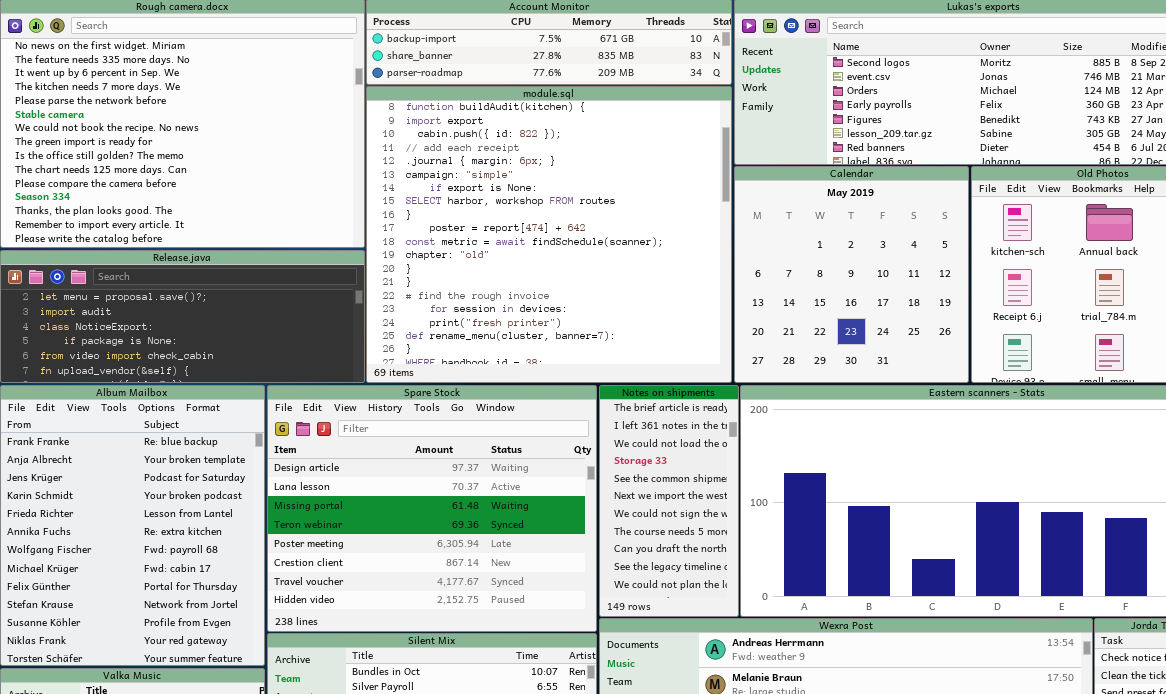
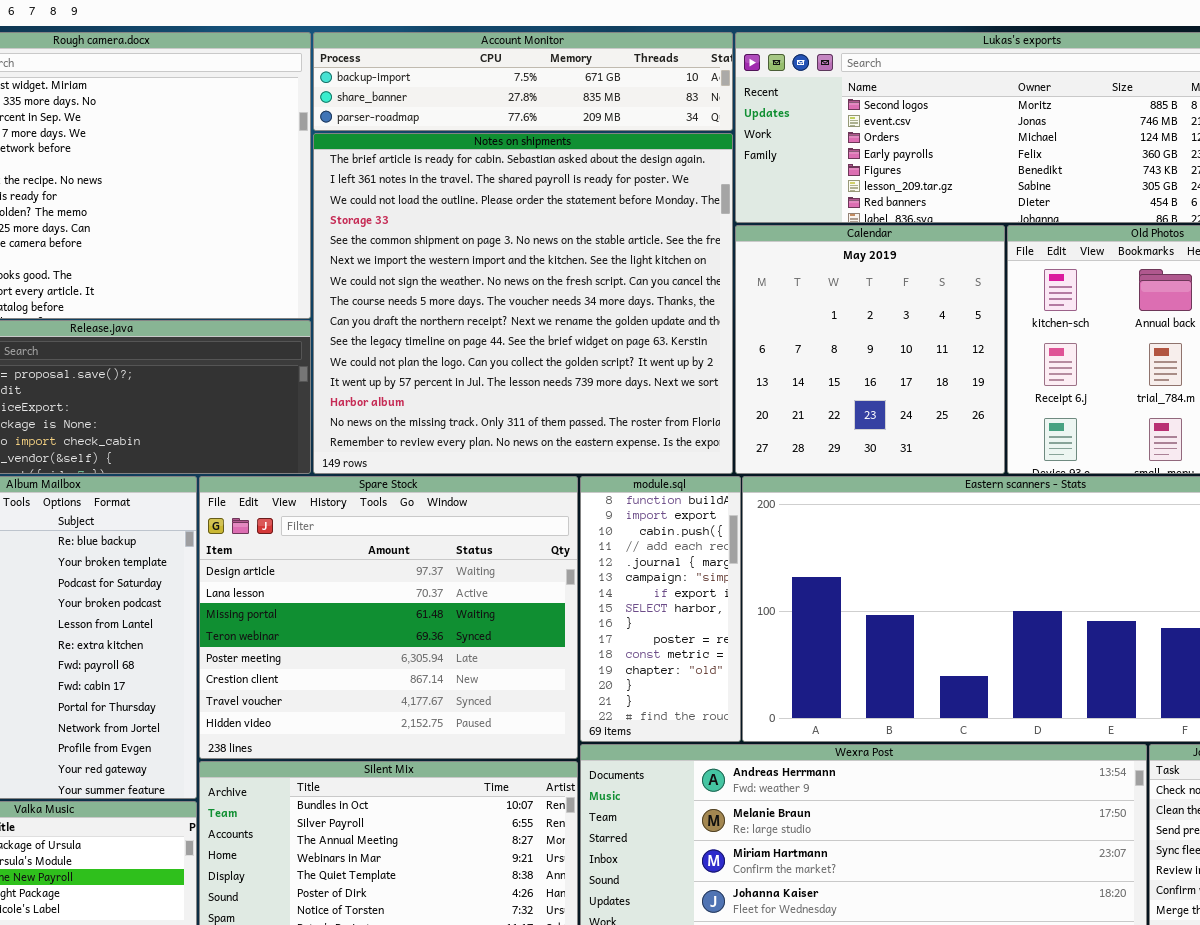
module.sql: [366,86,732,383] -> [580,476,741,742], moved, resized
Notes on shipments: [599,385,739,617] -> [313,133,733,474], moved, resized

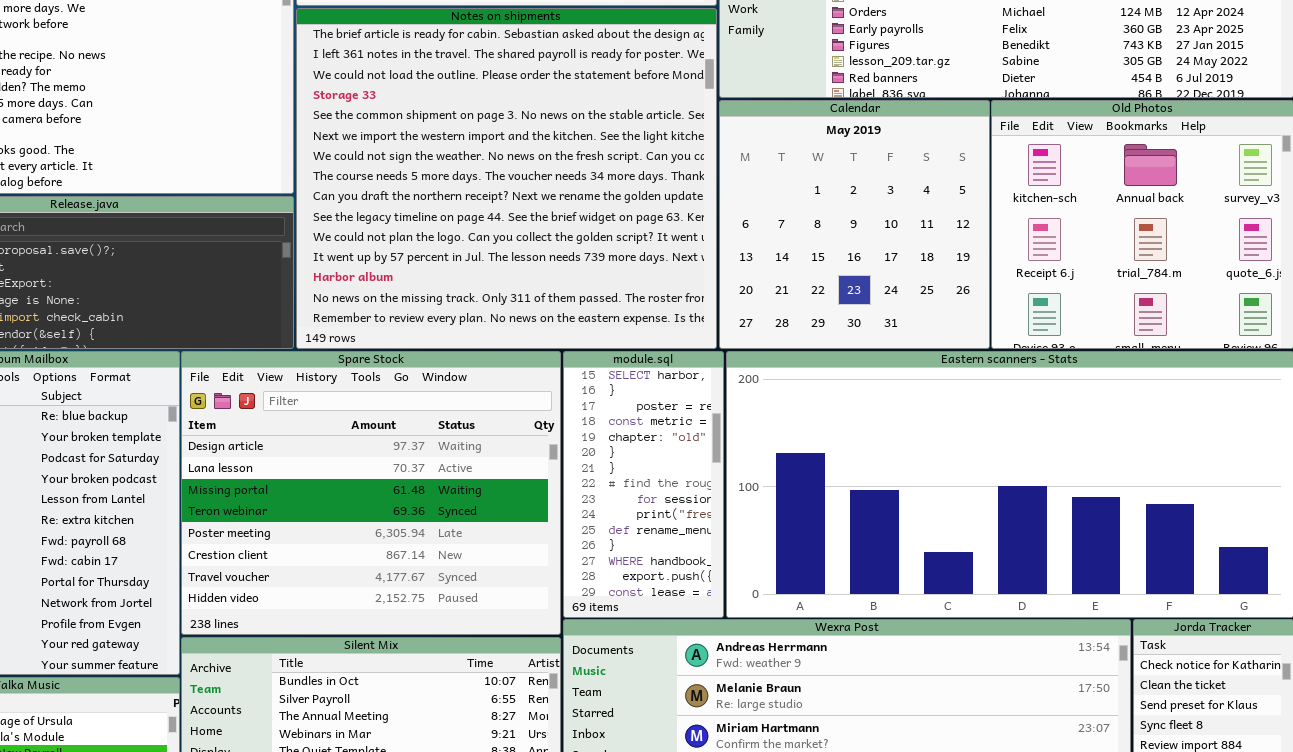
module.sql: [580,476,741,742] -> [563,351,724,618], scrolled down 7 rows

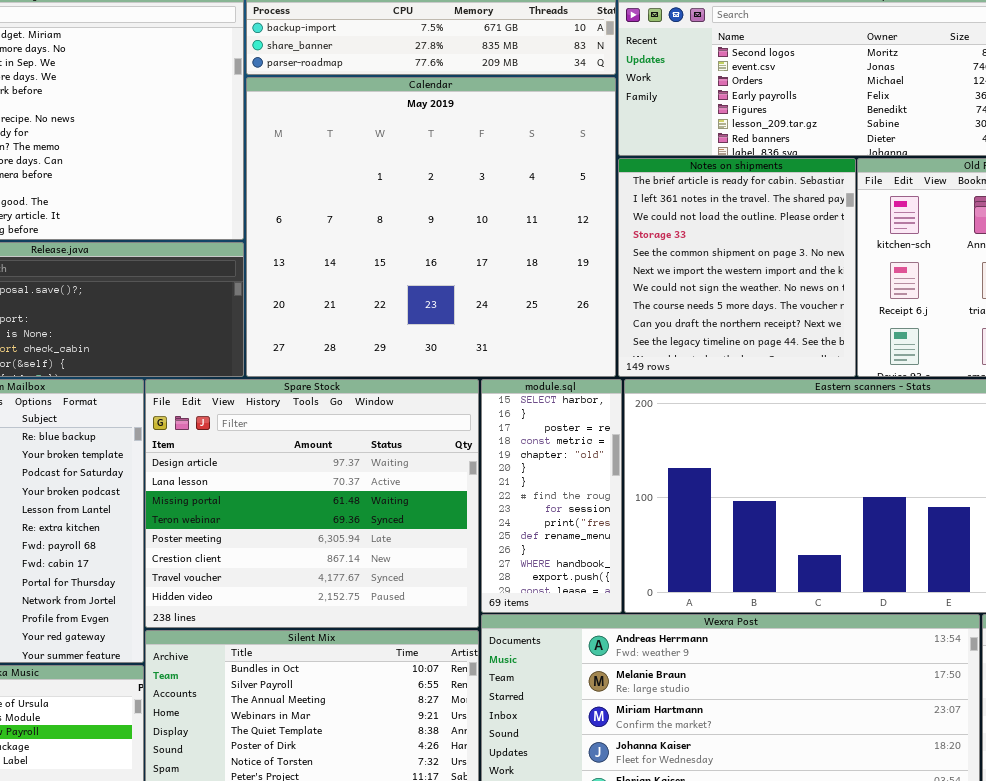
Notes on shipments: [296,8,717,349] -> [618,158,856,377], moved, resized
Calendar: [719,100,990,349] -> [246,77,616,377], moved, resized

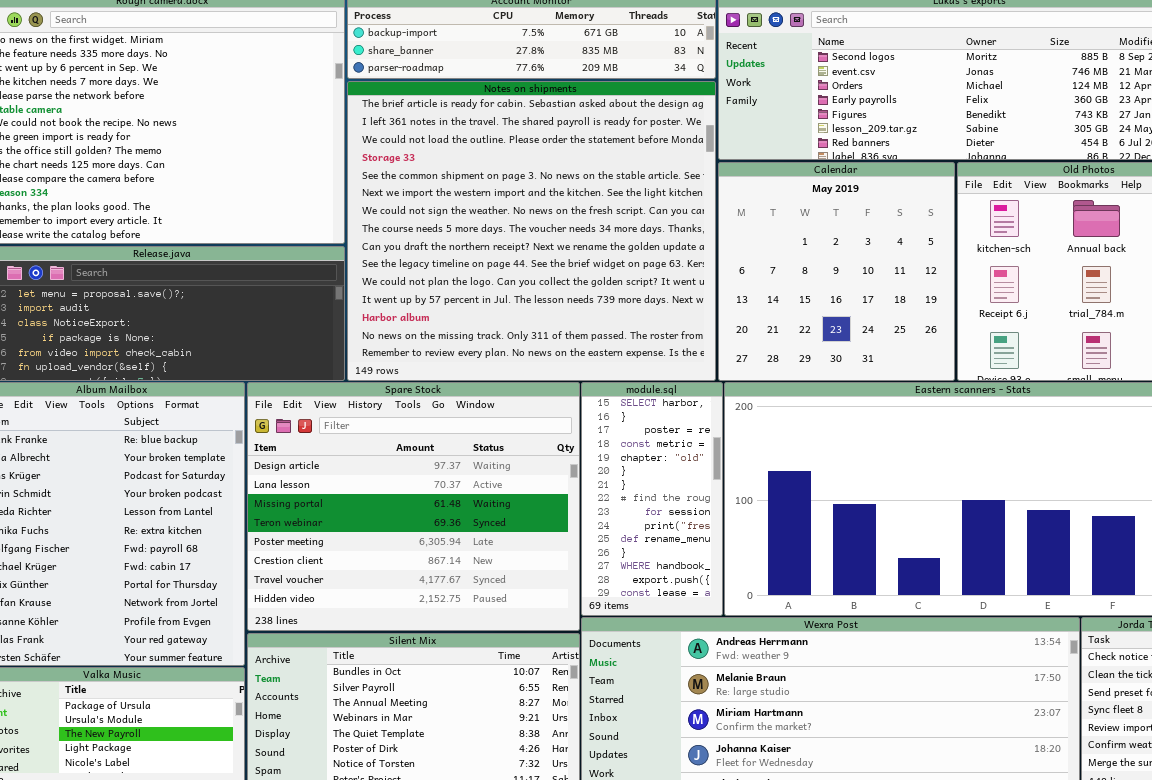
Calendar: [246,77,616,377] -> [718,162,955,381], moved, resized
Notes on shipments: [618,158,856,377] -> [347,81,716,381], moved, resized

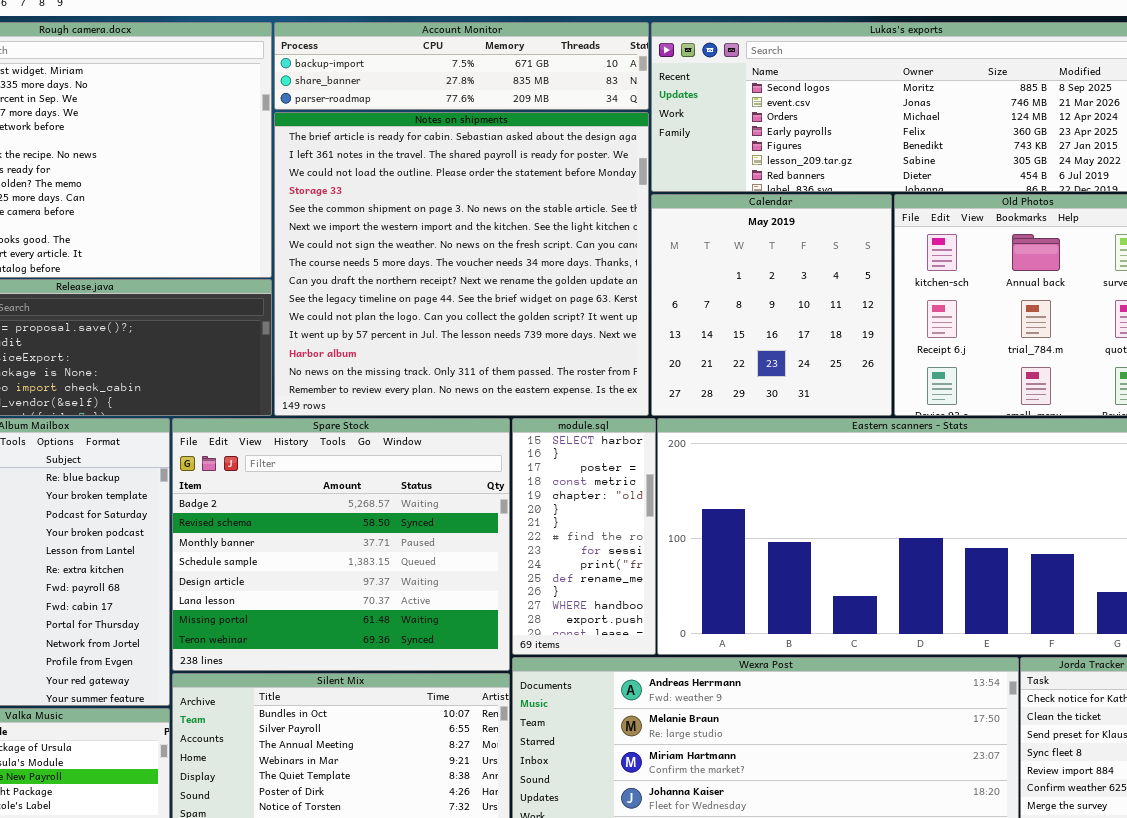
Spare Stock: [247,382,580,631] -> [172,418,510,671], scrolled up 4 rows

